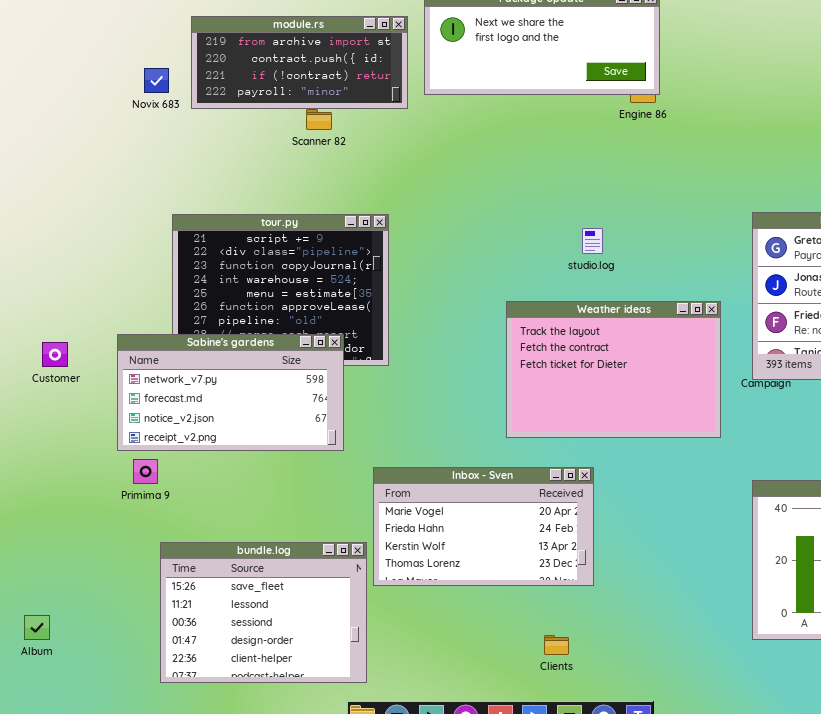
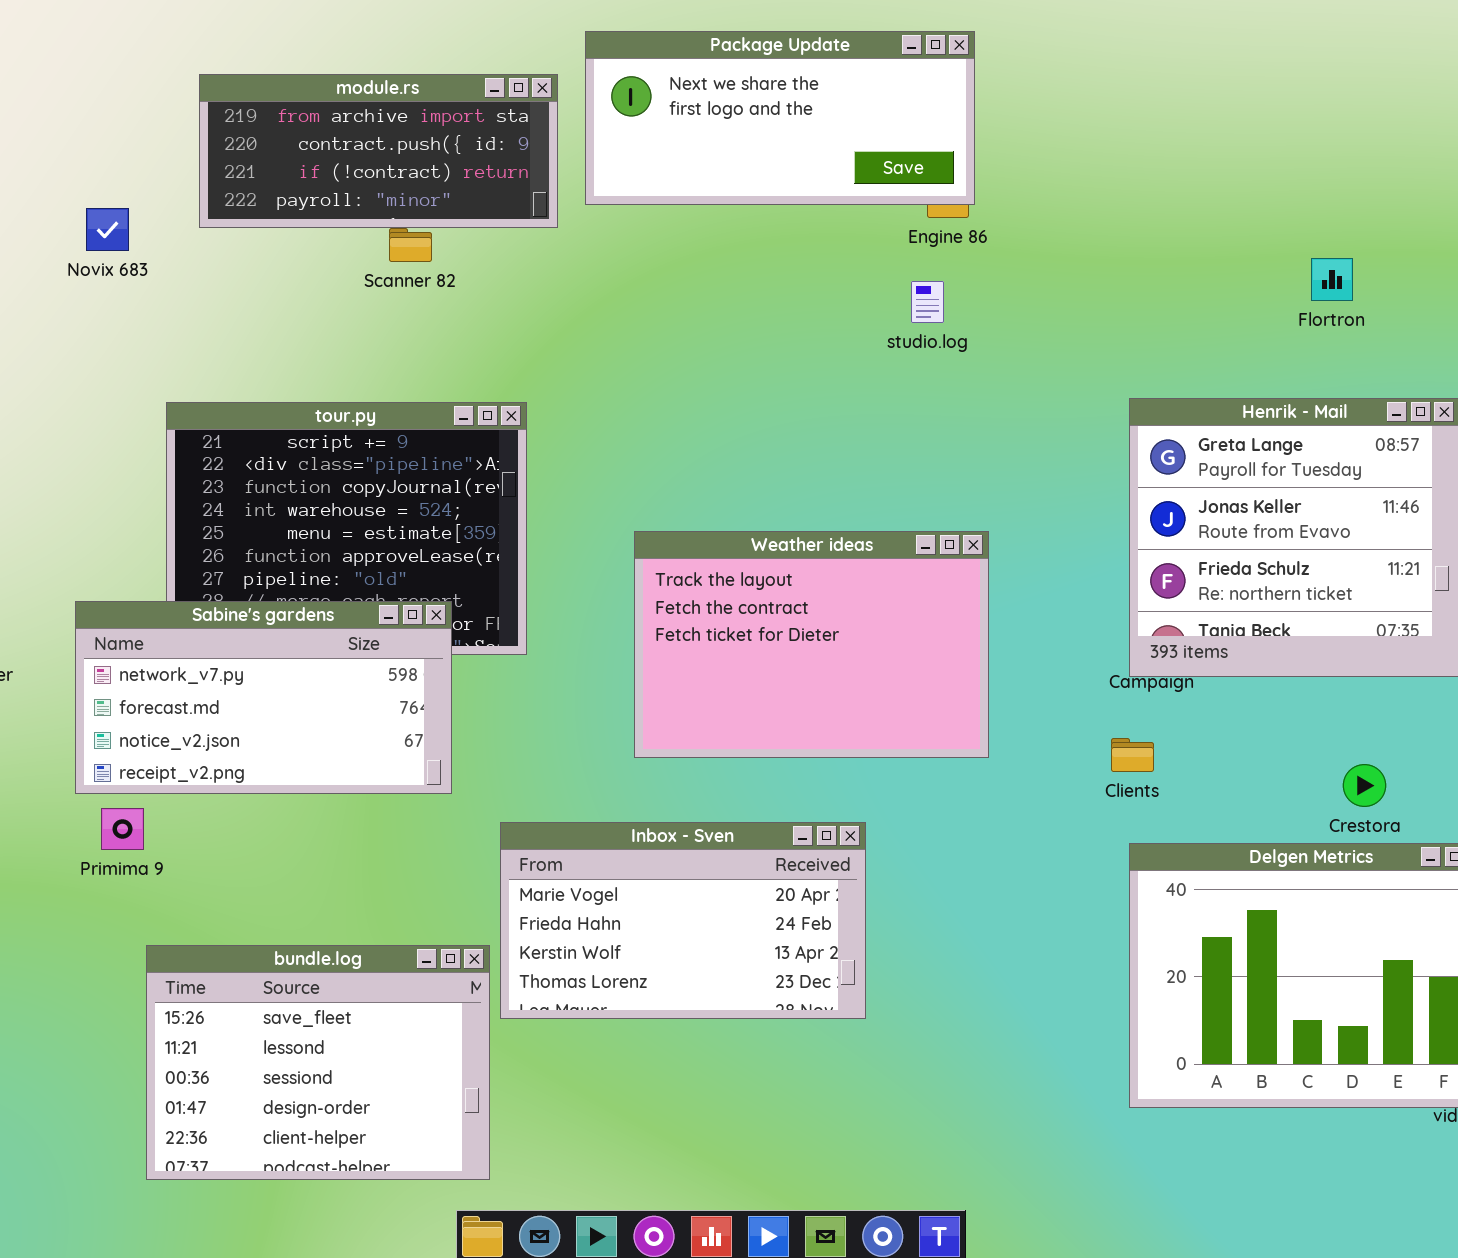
Novix 683: [144,68,169,93] -> [86,208,129,251], moved
studio.log: [582,228,603,254] -> [911,281,944,323], moved
Weather ideas: [506,301,721,438] -> [634,531,989,758], moved
Clients: [544,635,569,655] -> [1111,738,1154,772], moved

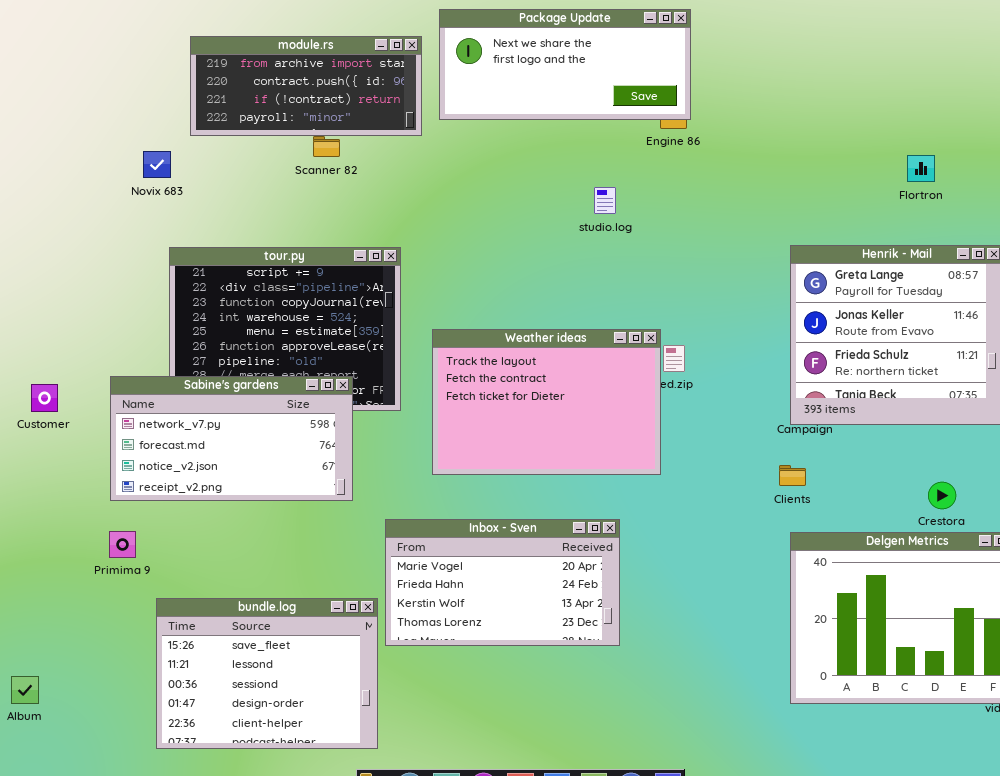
Novix 683: [86,208,129,251] -> [143,151,171,178], moved
studio.log: [911,281,944,323] -> [594,187,616,214], moved
Weather ideas: [634,531,989,758] -> [432,329,661,475], moved
Primima 9: [101,808,144,850] -> [109,531,136,558], moved

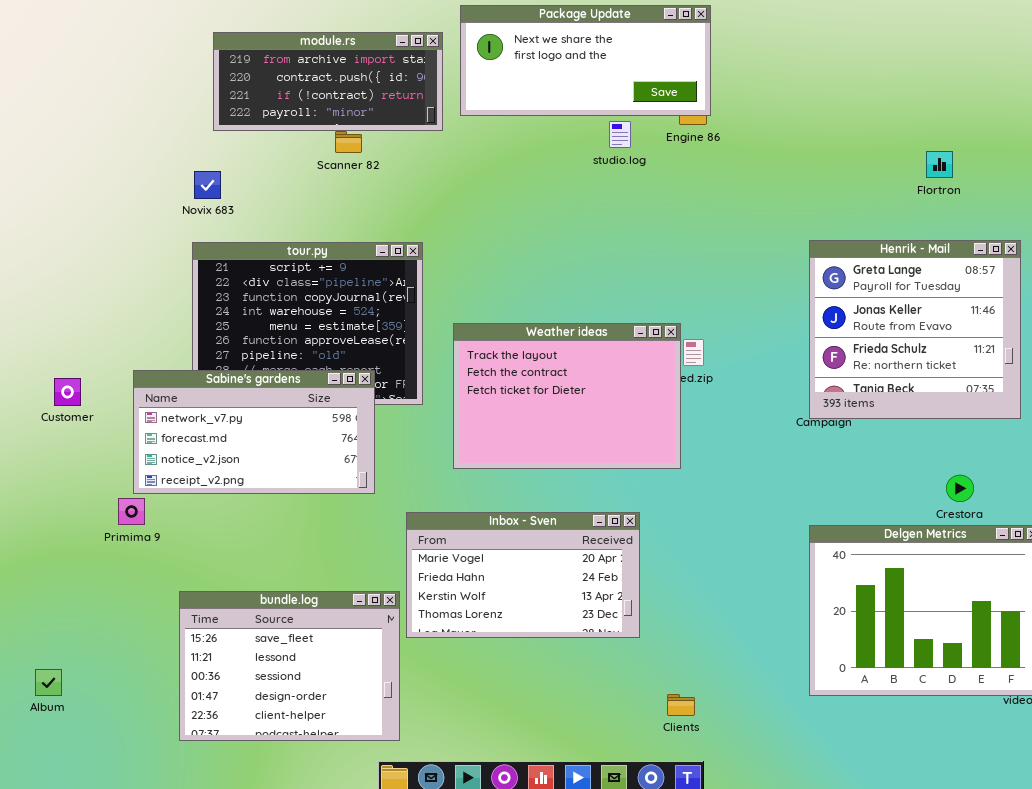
Novix 683: [143,151,171,178] -> [194,171,221,199], moved
studio.log: [594,187,616,214] -> [609,121,631,148], moved
Clients: [779,465,806,486] -> [667,694,695,716], moved
Primima 9: [109,531,136,558] -> [118,498,145,525], moved

